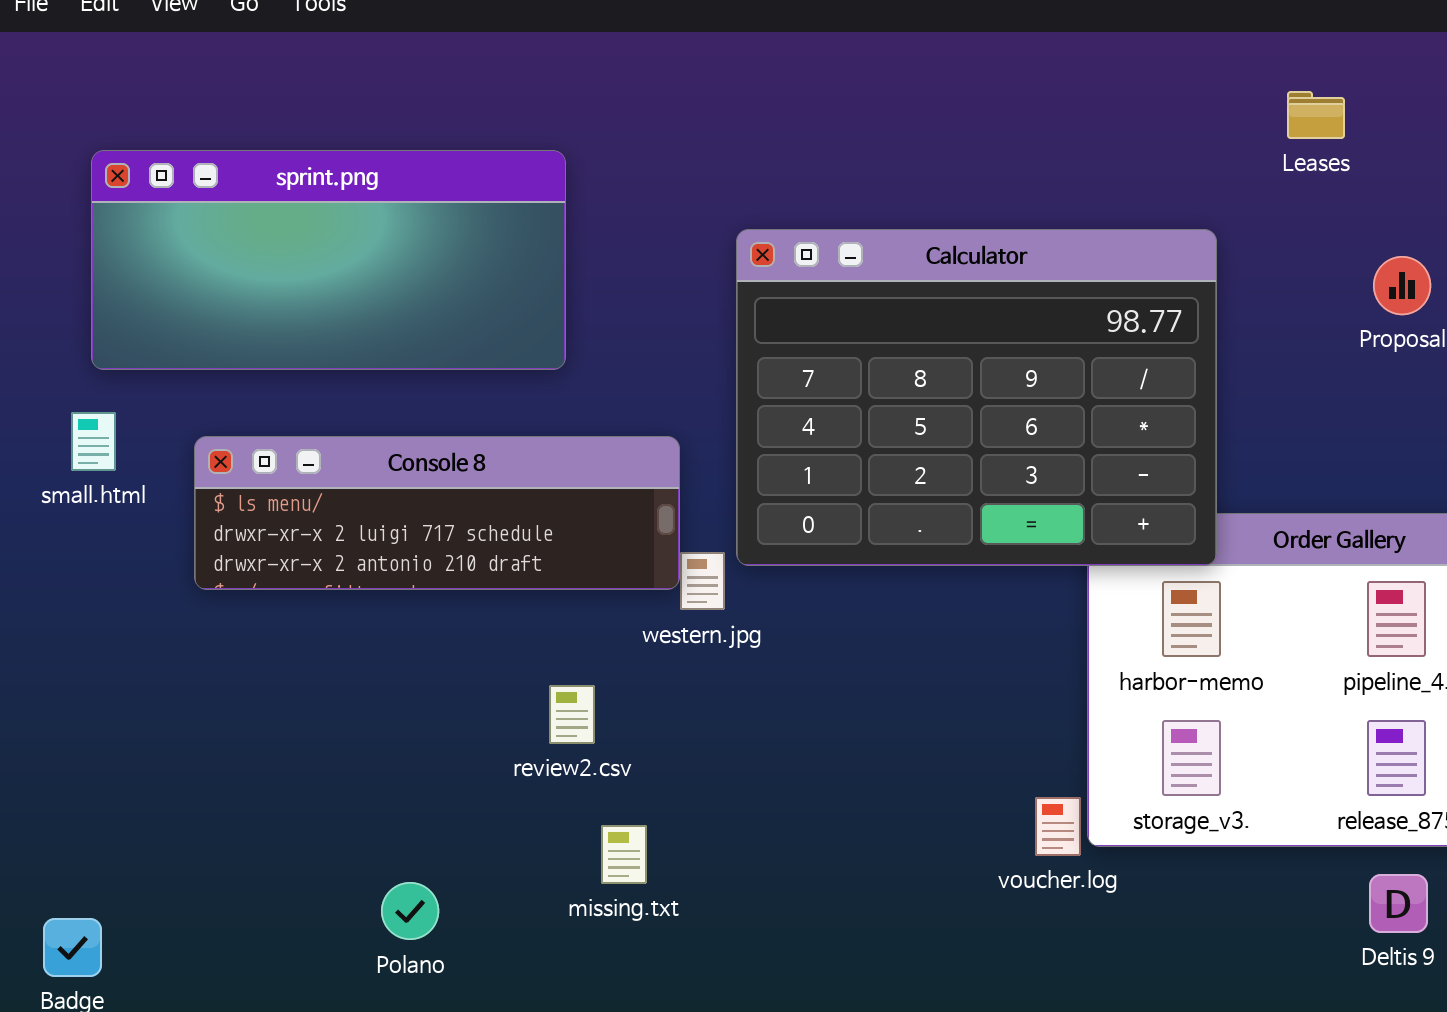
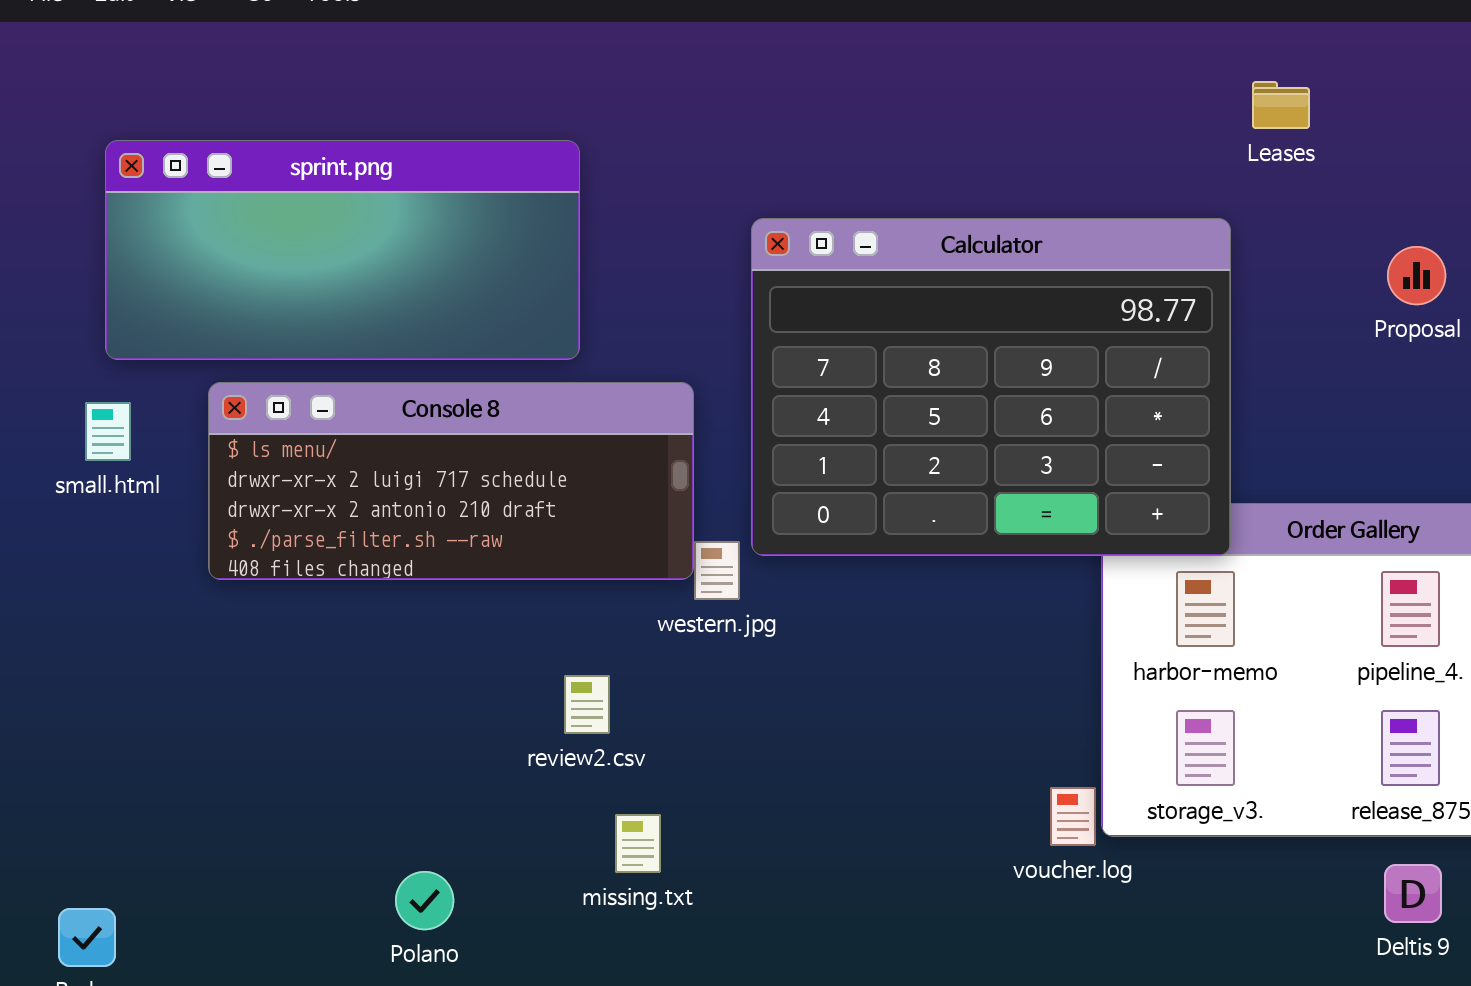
Leases: [1287,91,1345,139] -> [1252,81,1310,129], moved
Console 8: [194,436,680,590] -> [208,382,694,580], resized

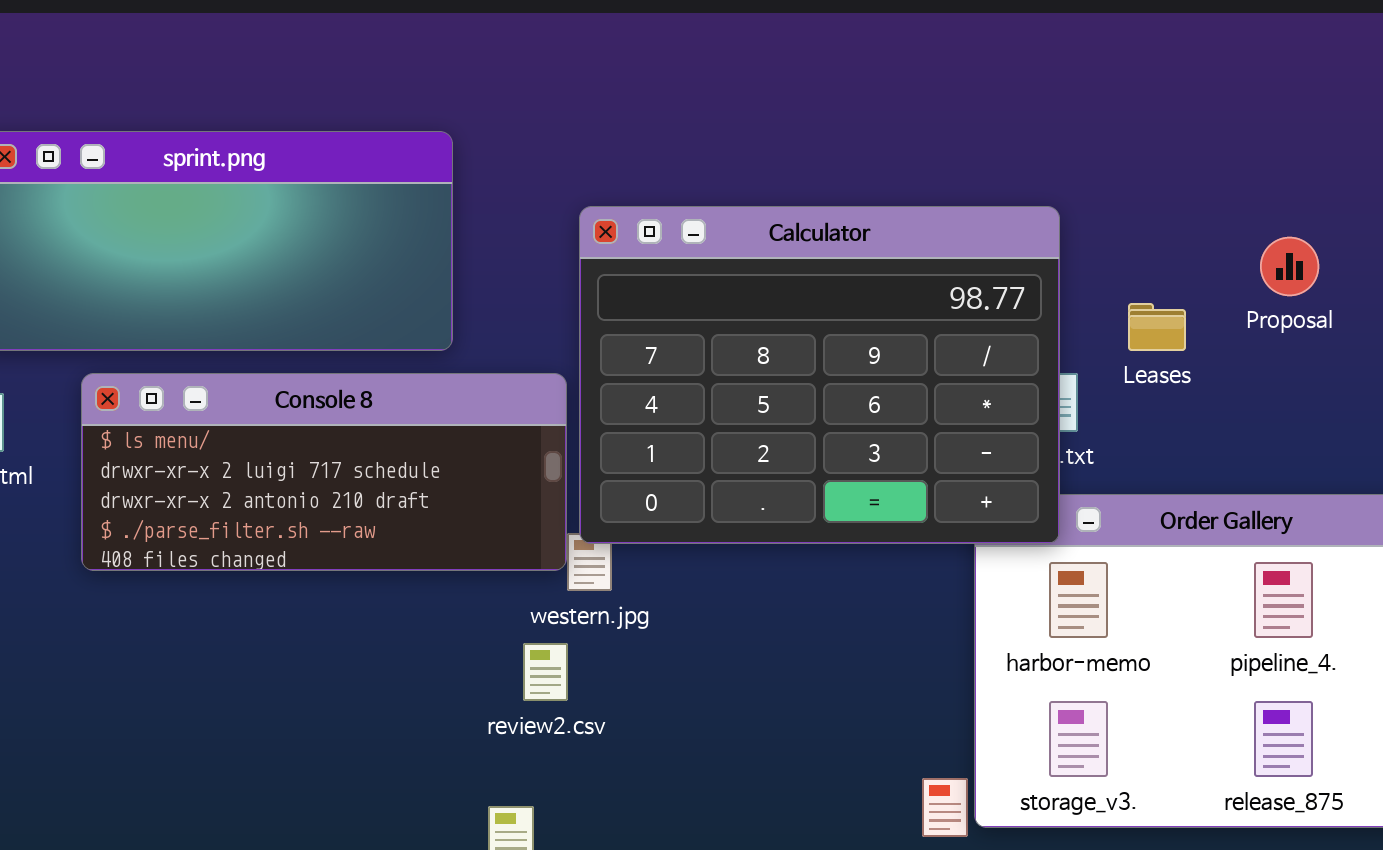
Leases: [1252,81,1310,129] -> [1128,303,1186,351], moved
Calculator: [751,218,1231,556] -> [579,206,1060,544], moved
review2.csv: [564,675,610,734] -> [523,643,568,701], moved

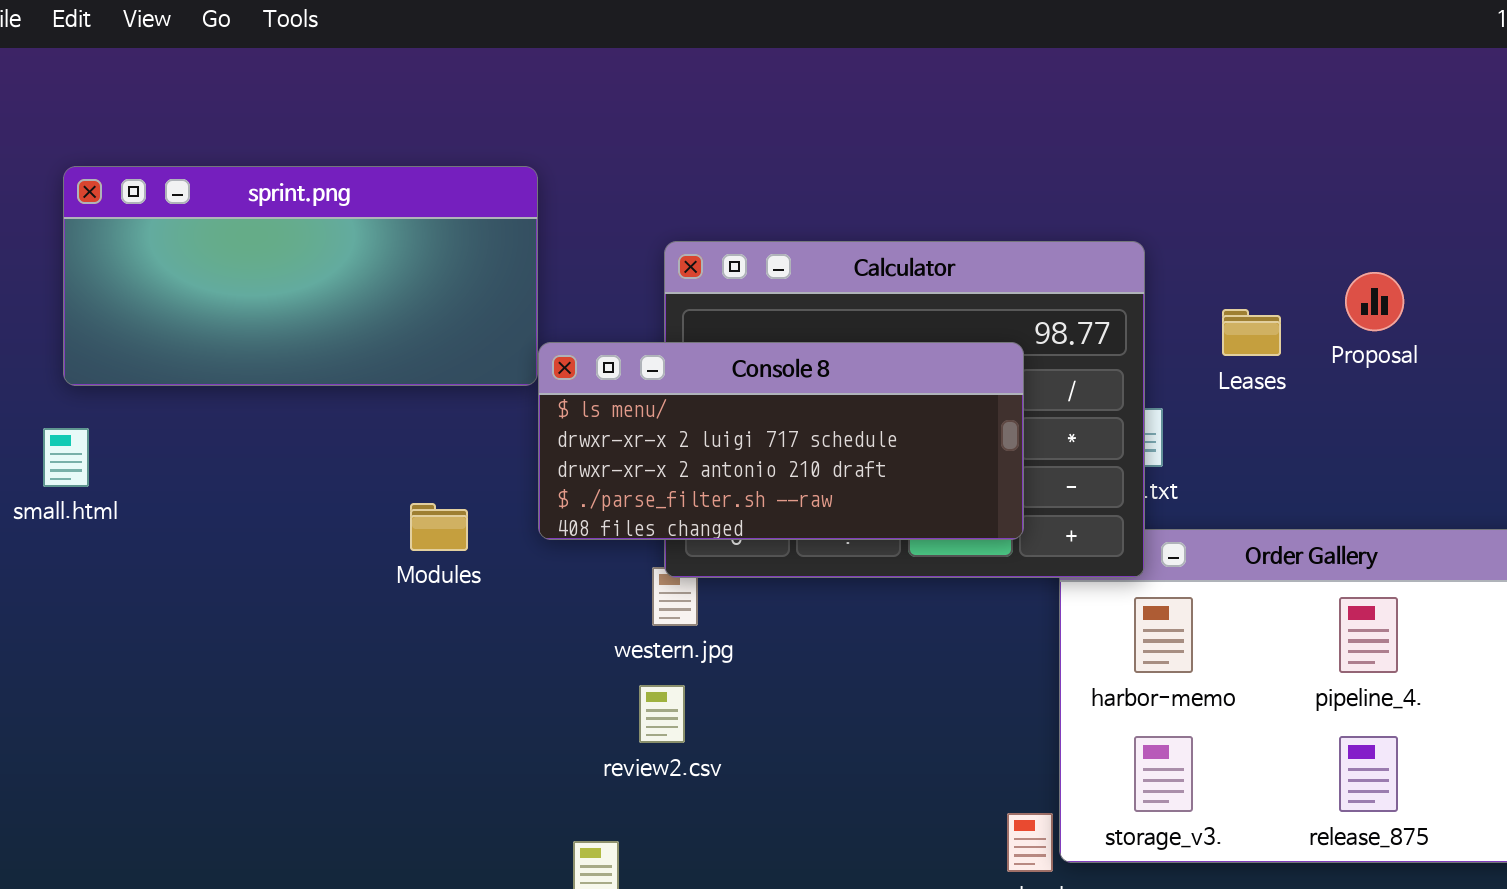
Leases: [1128,303,1186,351] -> [1222,309,1281,356], moved
Console 8: [81,373,567,571] -> [538,342,1024,540], moved
review2.csv: [523,643,568,701] -> [639,685,685,743], moved

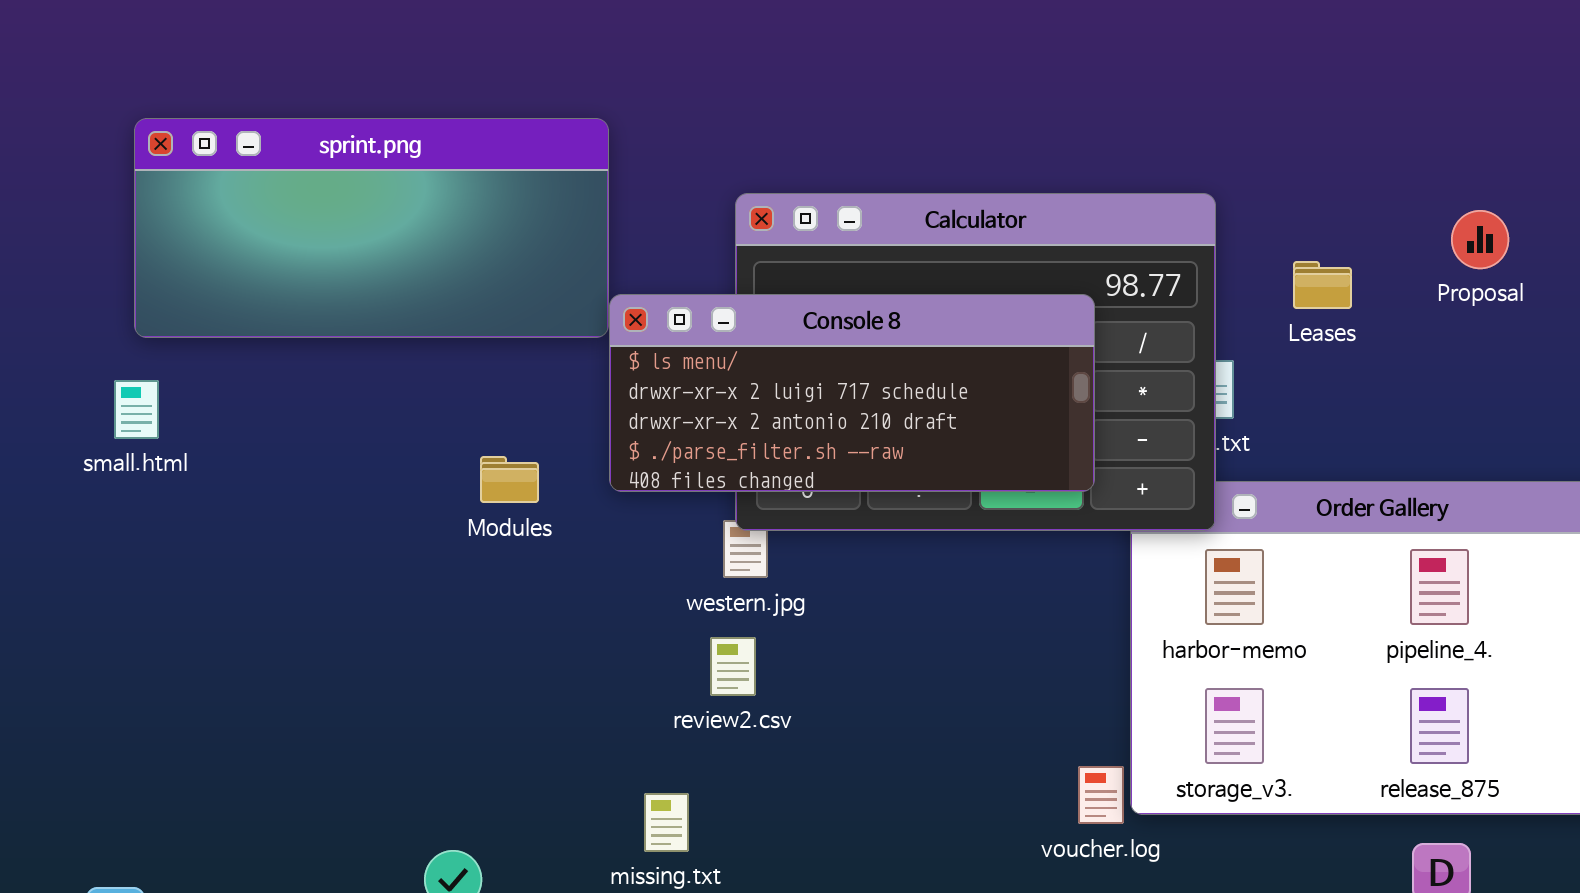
Proposal: [1345,272,1404,331] -> [1451,210,1509,269], moved

